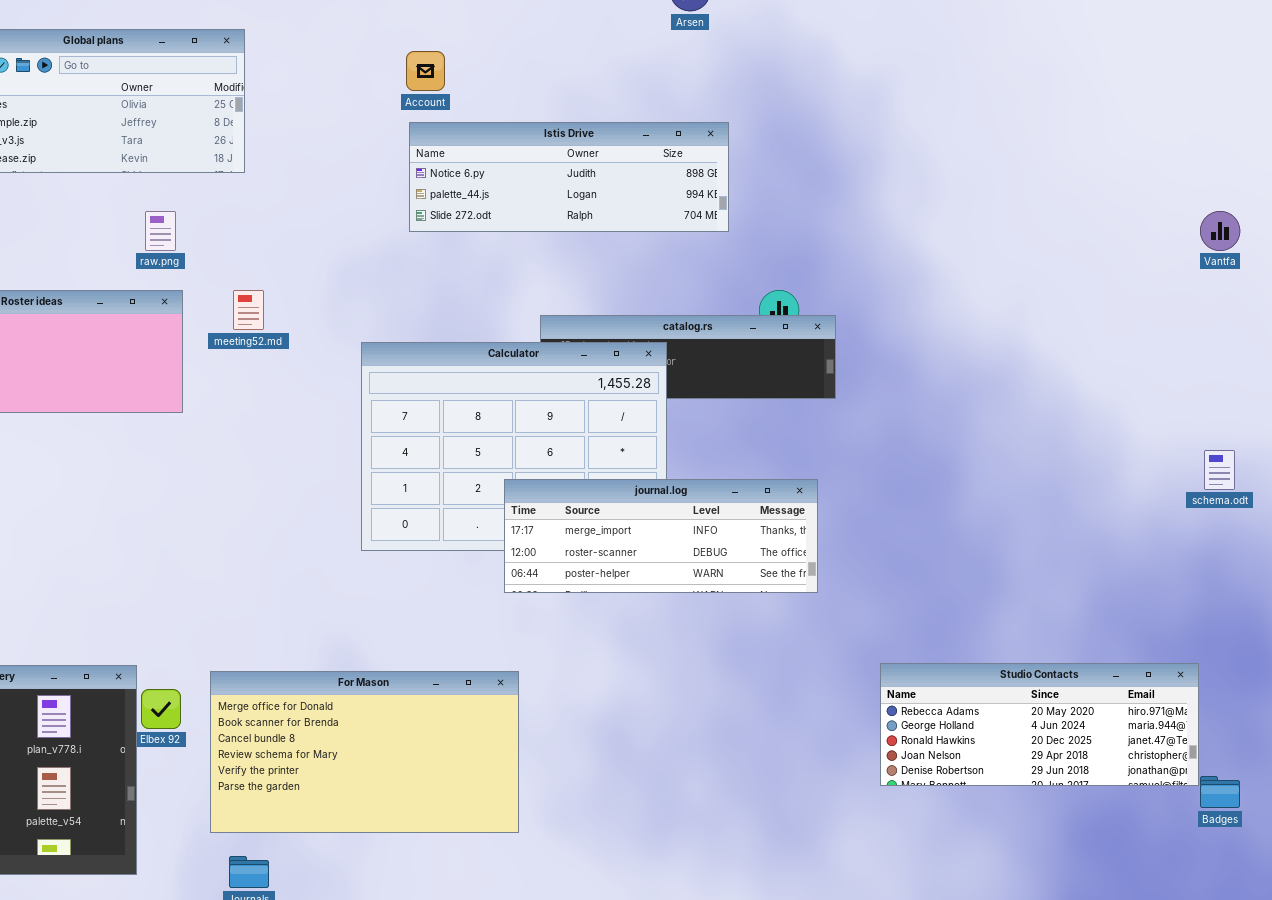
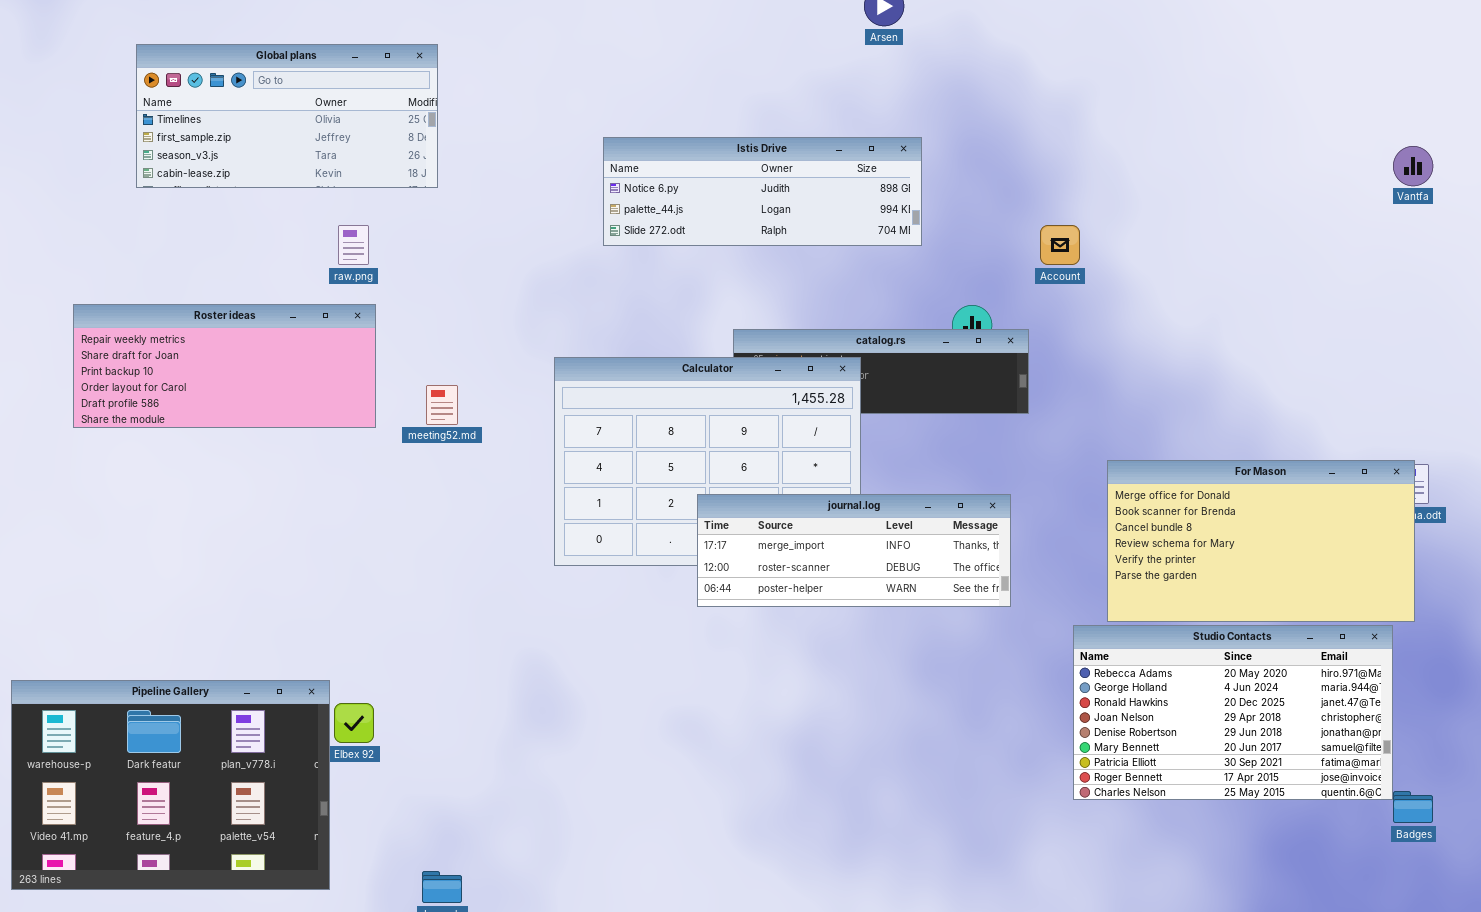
Account: [406,51,445,91] -> [1040,225,1080,265], moved
Vantfa: [1200,211,1240,251] -> [1393,146,1433,186], moved
meeting52.md: [233,290,264,330] -> [426,385,458,425], moved
Studio Contacts: [880,663,1199,786] -> [1073,625,1393,800], resized
For Mason: [210,671,519,833] -> [1107,460,1415,622], moved

